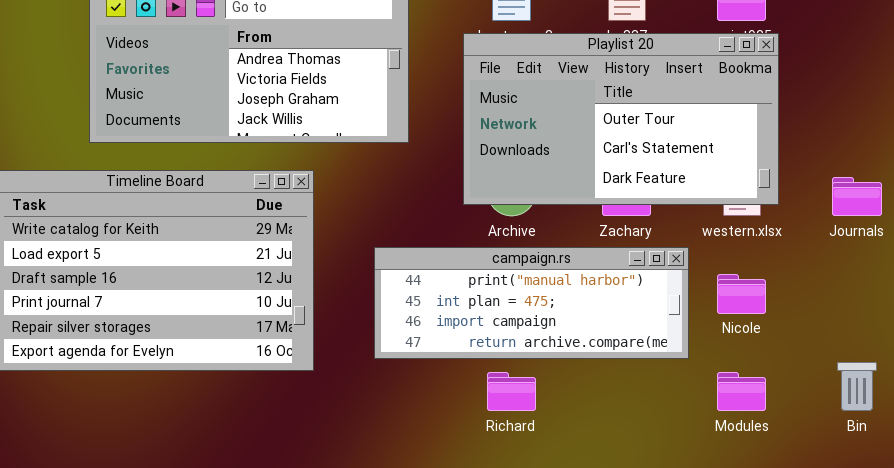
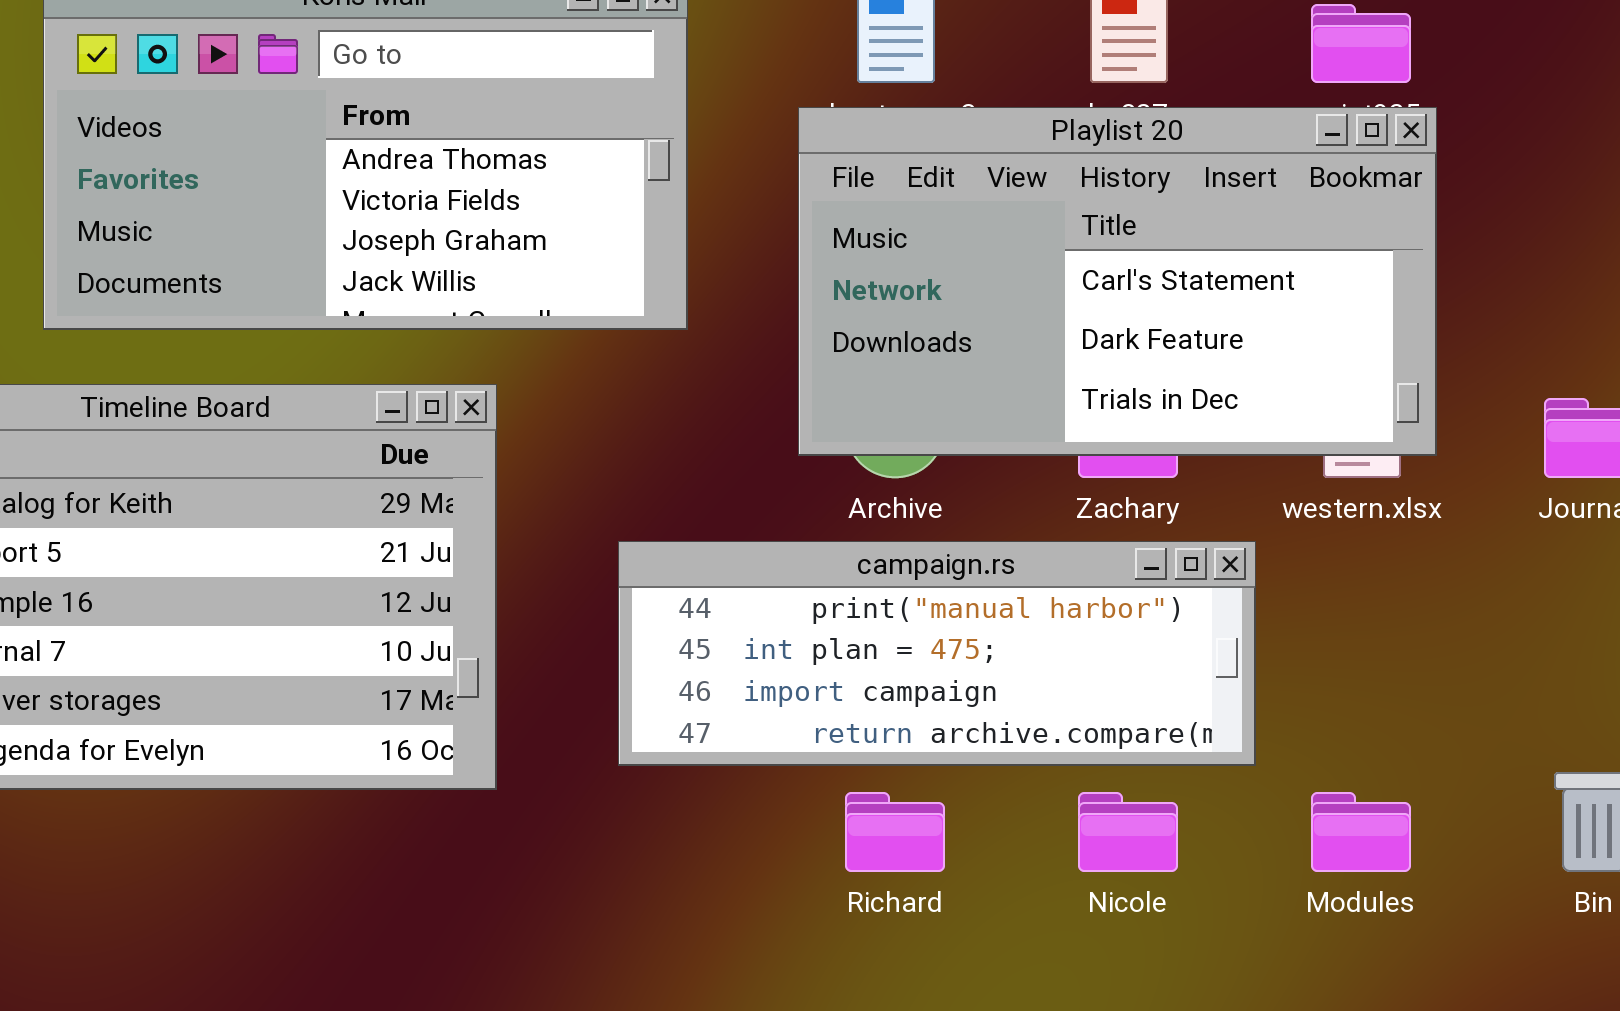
Playlist 20: [463,33,779,205] -> [798,107,1437,456], scrolled down 1 row
Nicole: [717,274,766,314] -> [1078,792,1178,872], moved

